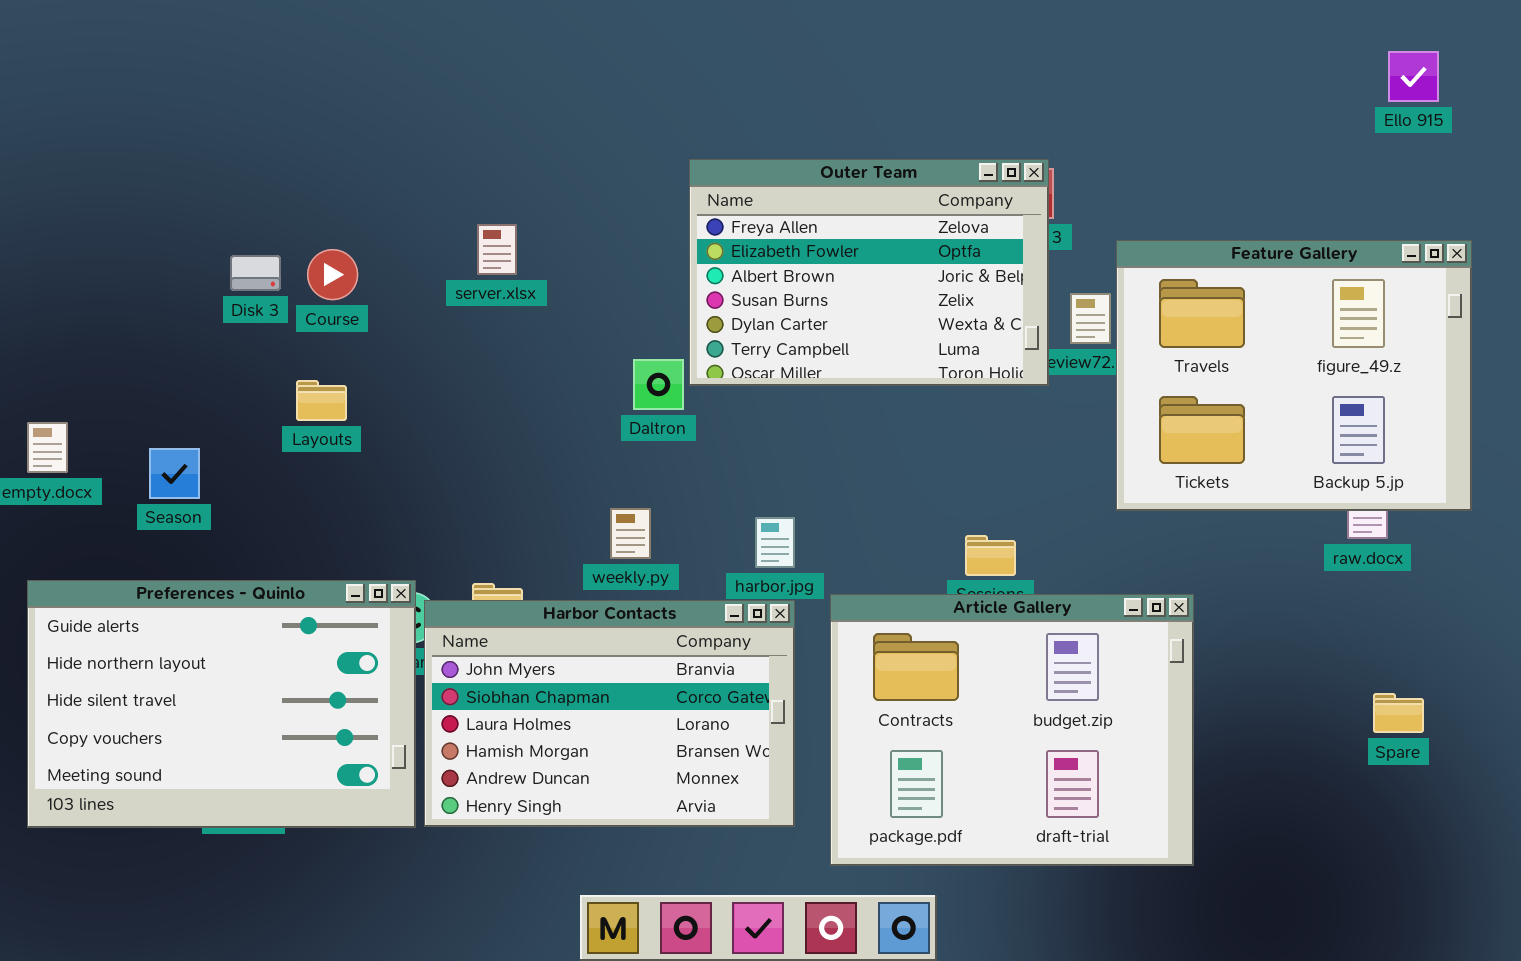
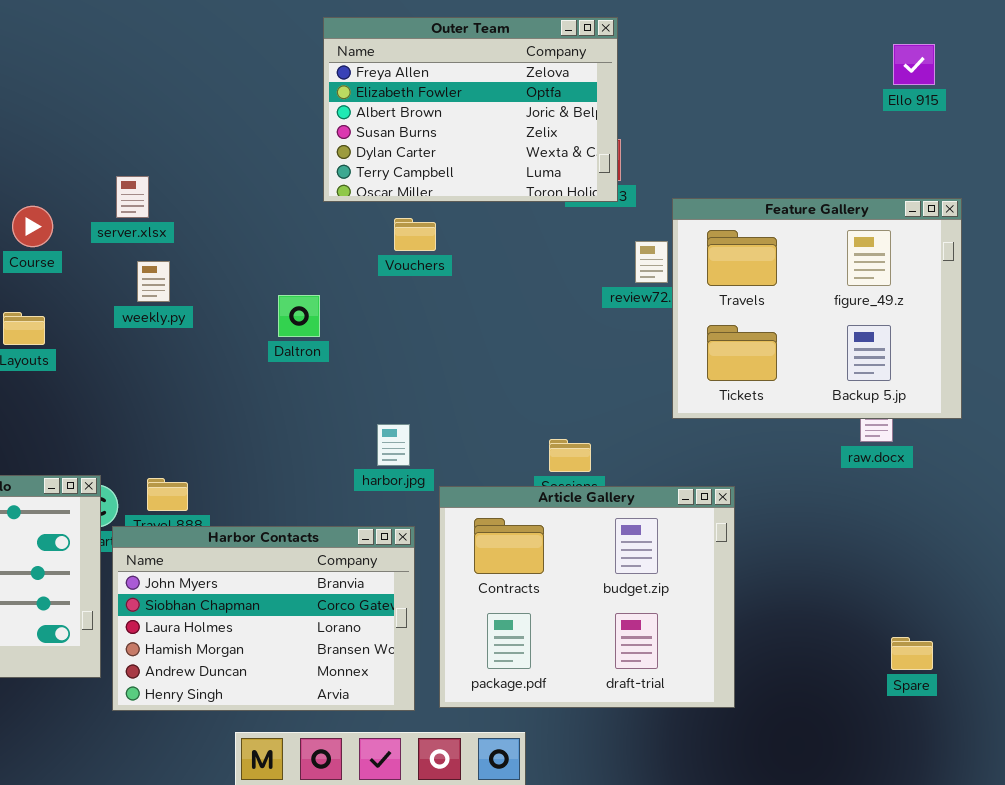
Outer Team: [689,159,1049,386] -> [323,17,618,202], moved
server.xlsx: [477,224,517,275] -> [116,176,149,218], moved
weekly.py: [610,508,651,559] -> [137,261,170,302], moved
Harbor Contacts: [424,600,795,827] -> [112,526,415,711], moved
Spare: [1373,693,1424,733] -> [891,637,933,670], moved

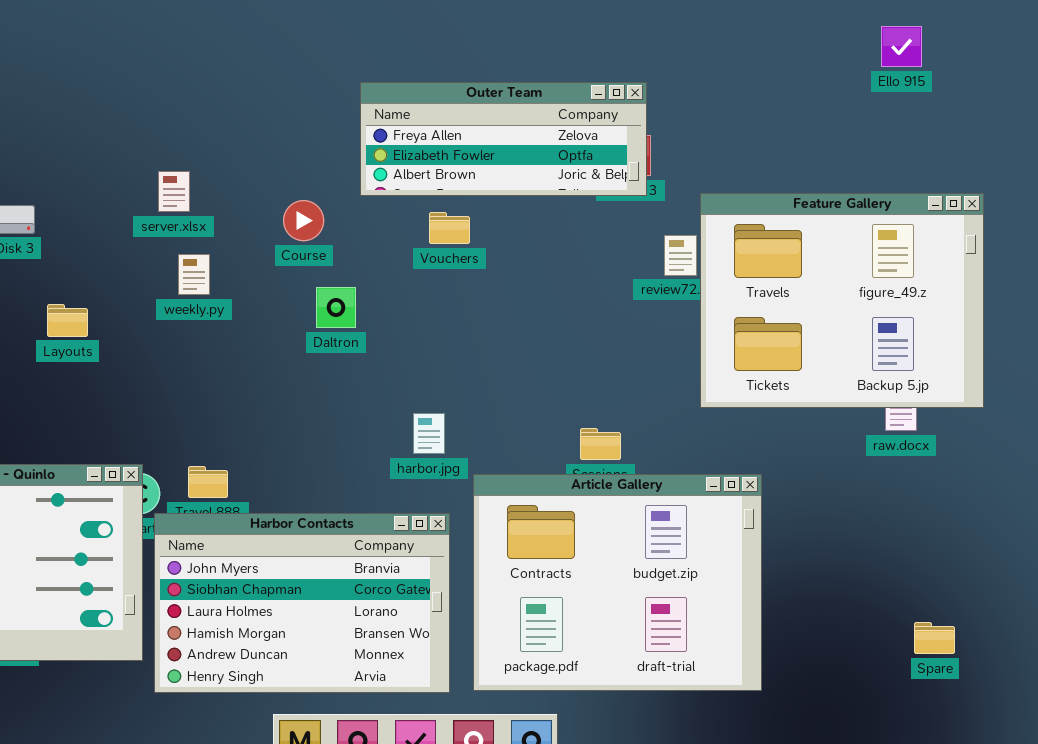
Outer Team: [323,17,618,202] -> [360,82,647,196], resized
Ello 915: [893,44,935,85] -> [881,26,922,67], moved
Course: [12,206,53,247] -> [283,200,324,241], moved

